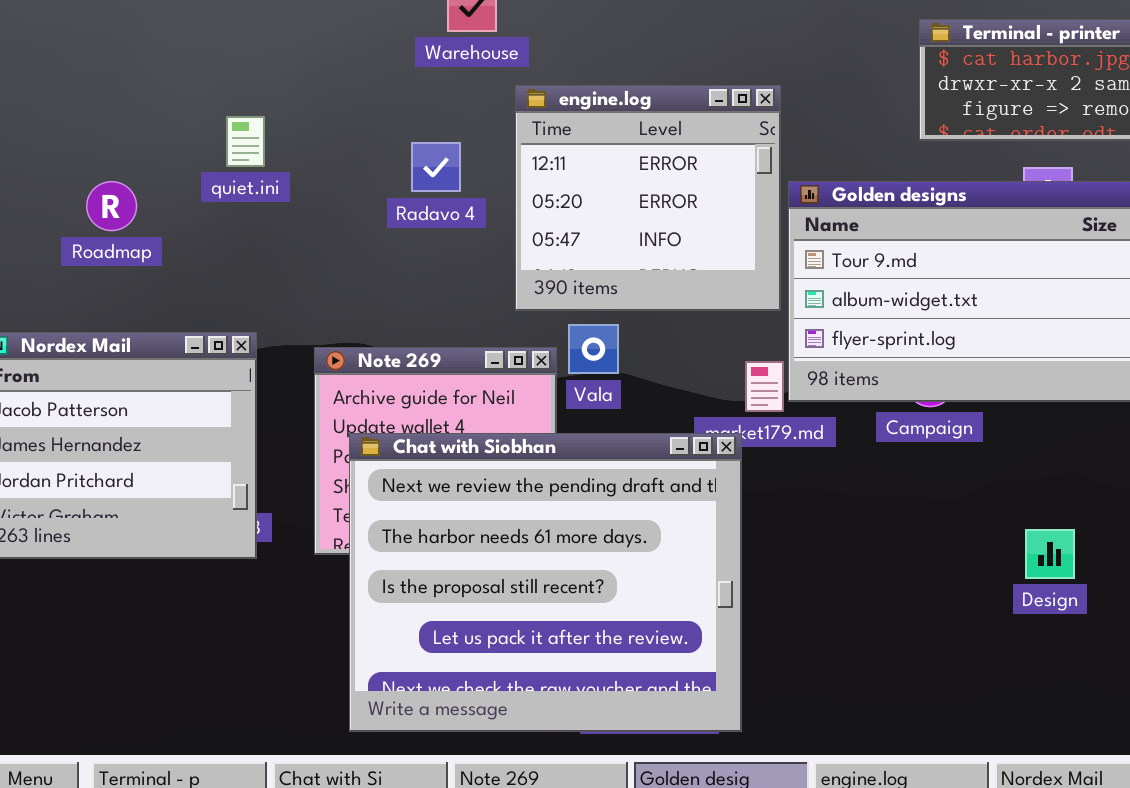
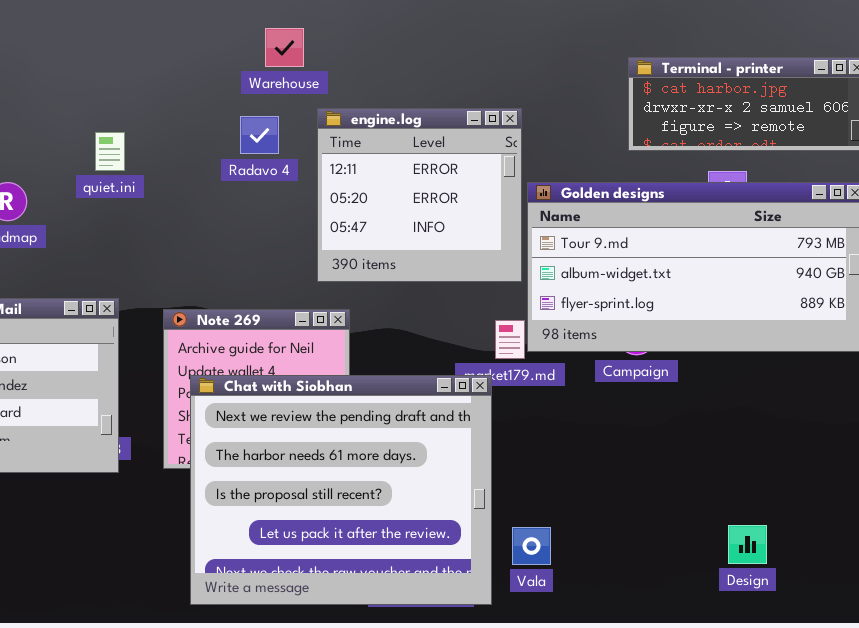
Radavo 4: [411,142,461,192] -> [240,116,279,154], moved
Vala: [568,324,619,374] -> [512,527,551,565], moved
Design: [1025,529,1075,579] -> [728,525,767,564], moved

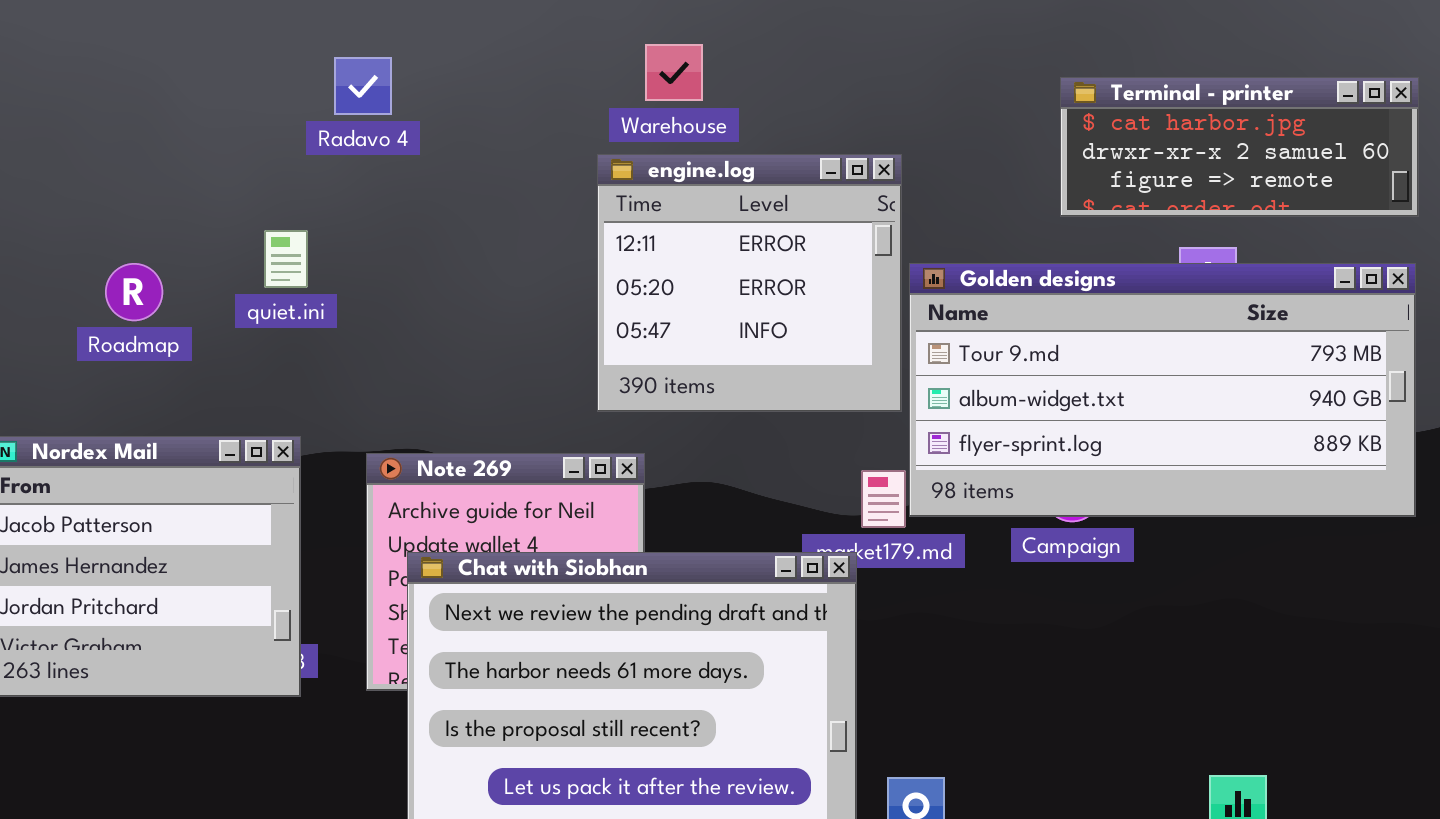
Warehouse: [265,28,304,67] -> [645,44,703,101], moved
Radavo 4: [240,116,279,154] -> [334,57,392,115], moved
quiet.ini: [95,132,125,171] -> [264,230,308,288], moved

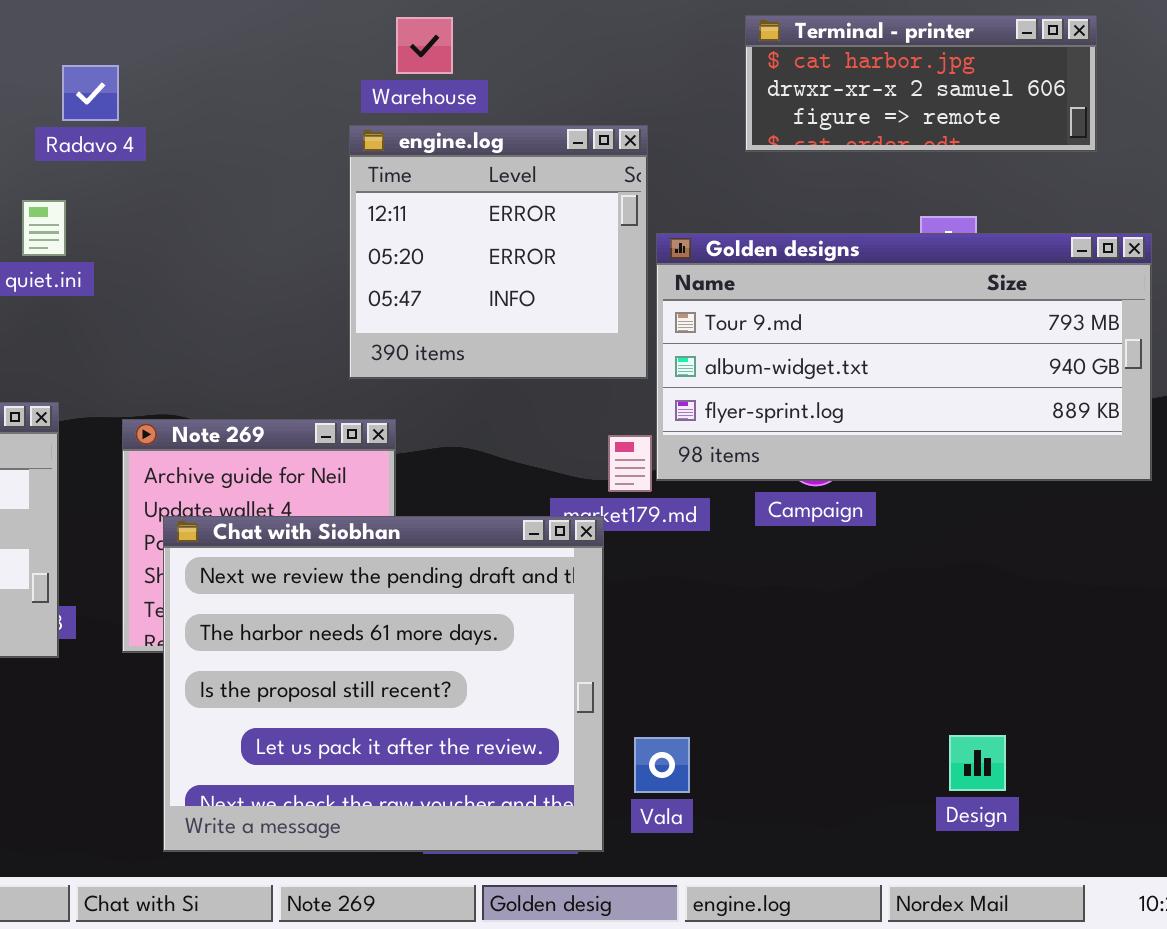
Radavo 4: [334,57,392,115] -> [62,65,119,121], moved
Terminal - printer: [1060,77,1419,217] -> [745,15,1097,152], moved

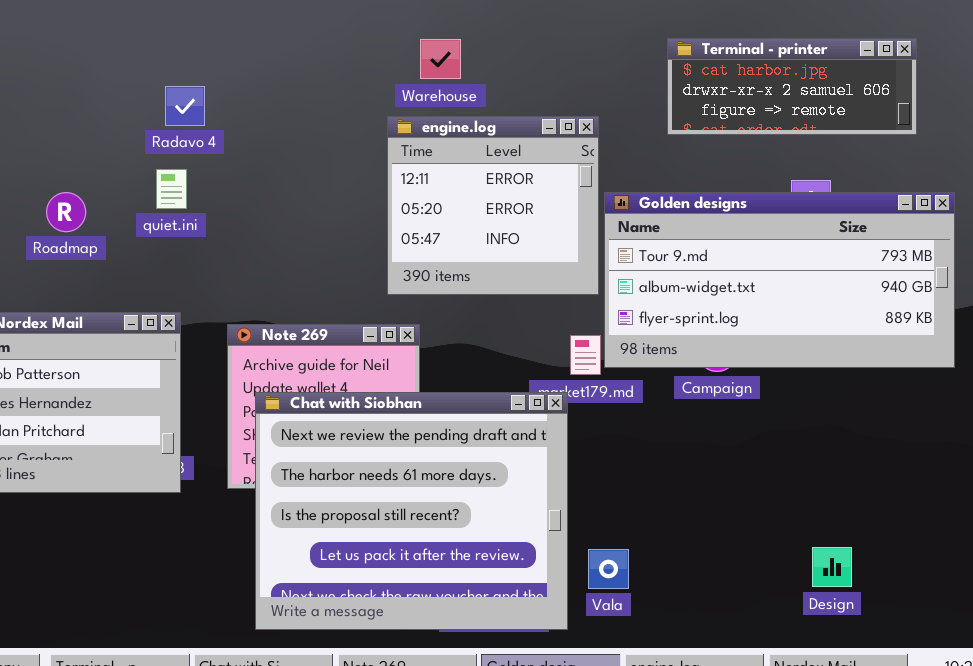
Radavo 4: [62,65,119,121] -> [165,86,205,126], moved

